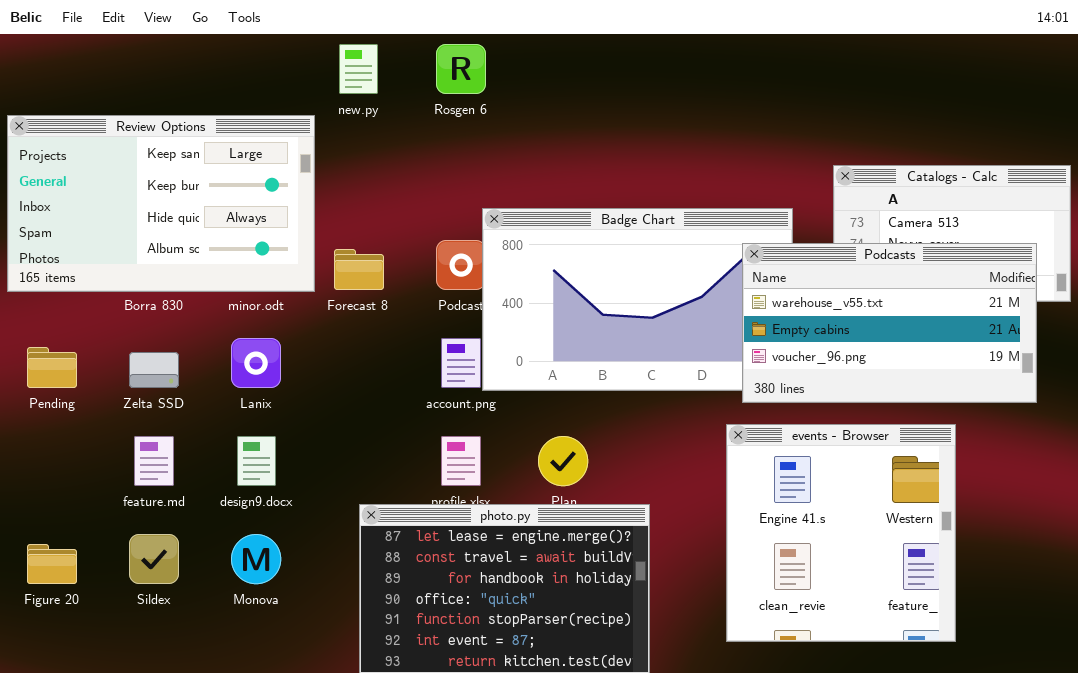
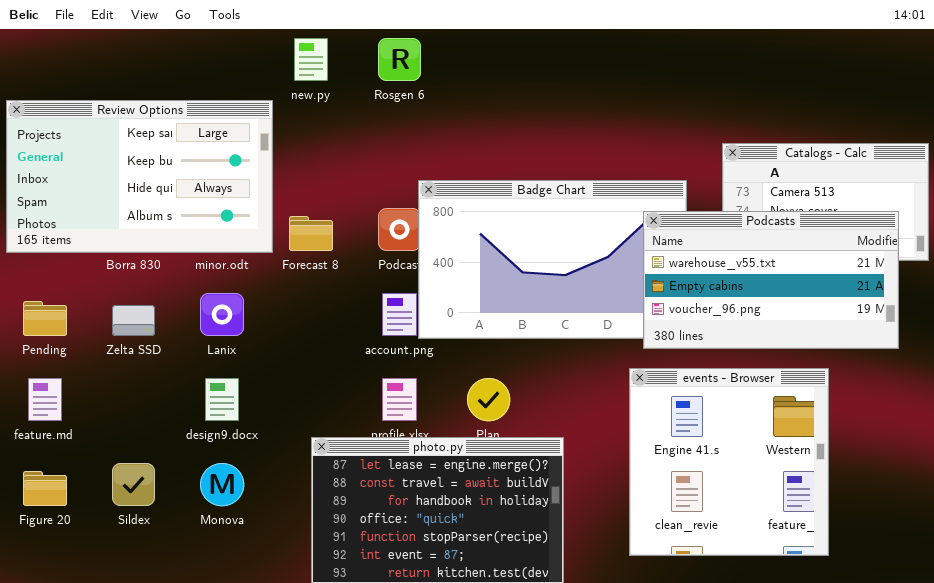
feature.md: [134,436,174,486] -> [28,378,62,421], moved

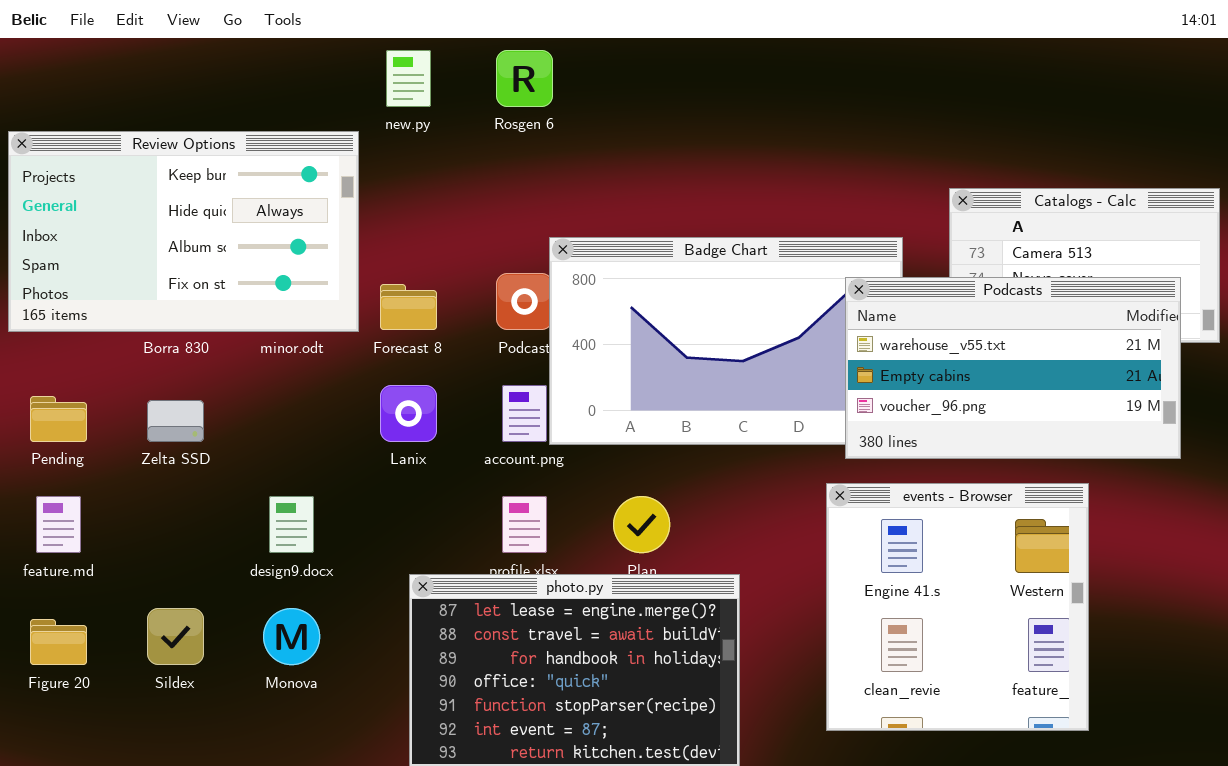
Review Options: [6,100,273,253] -> [8,131,359,332], scrolled down 1 row
Lanix: [200,293,244,336] -> [380,385,437,442], moved

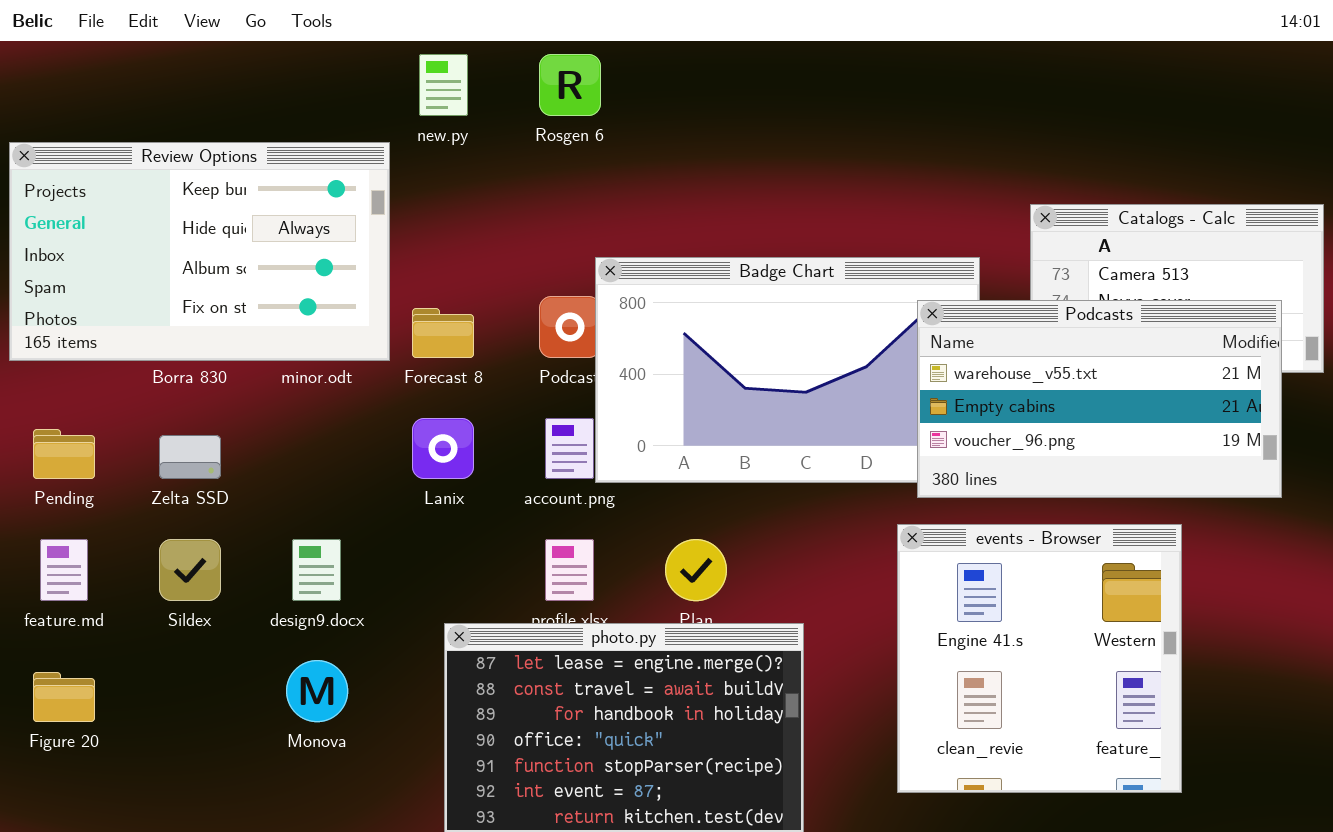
Sildex: [147,608,204,665] -> [159,539,221,601], moved

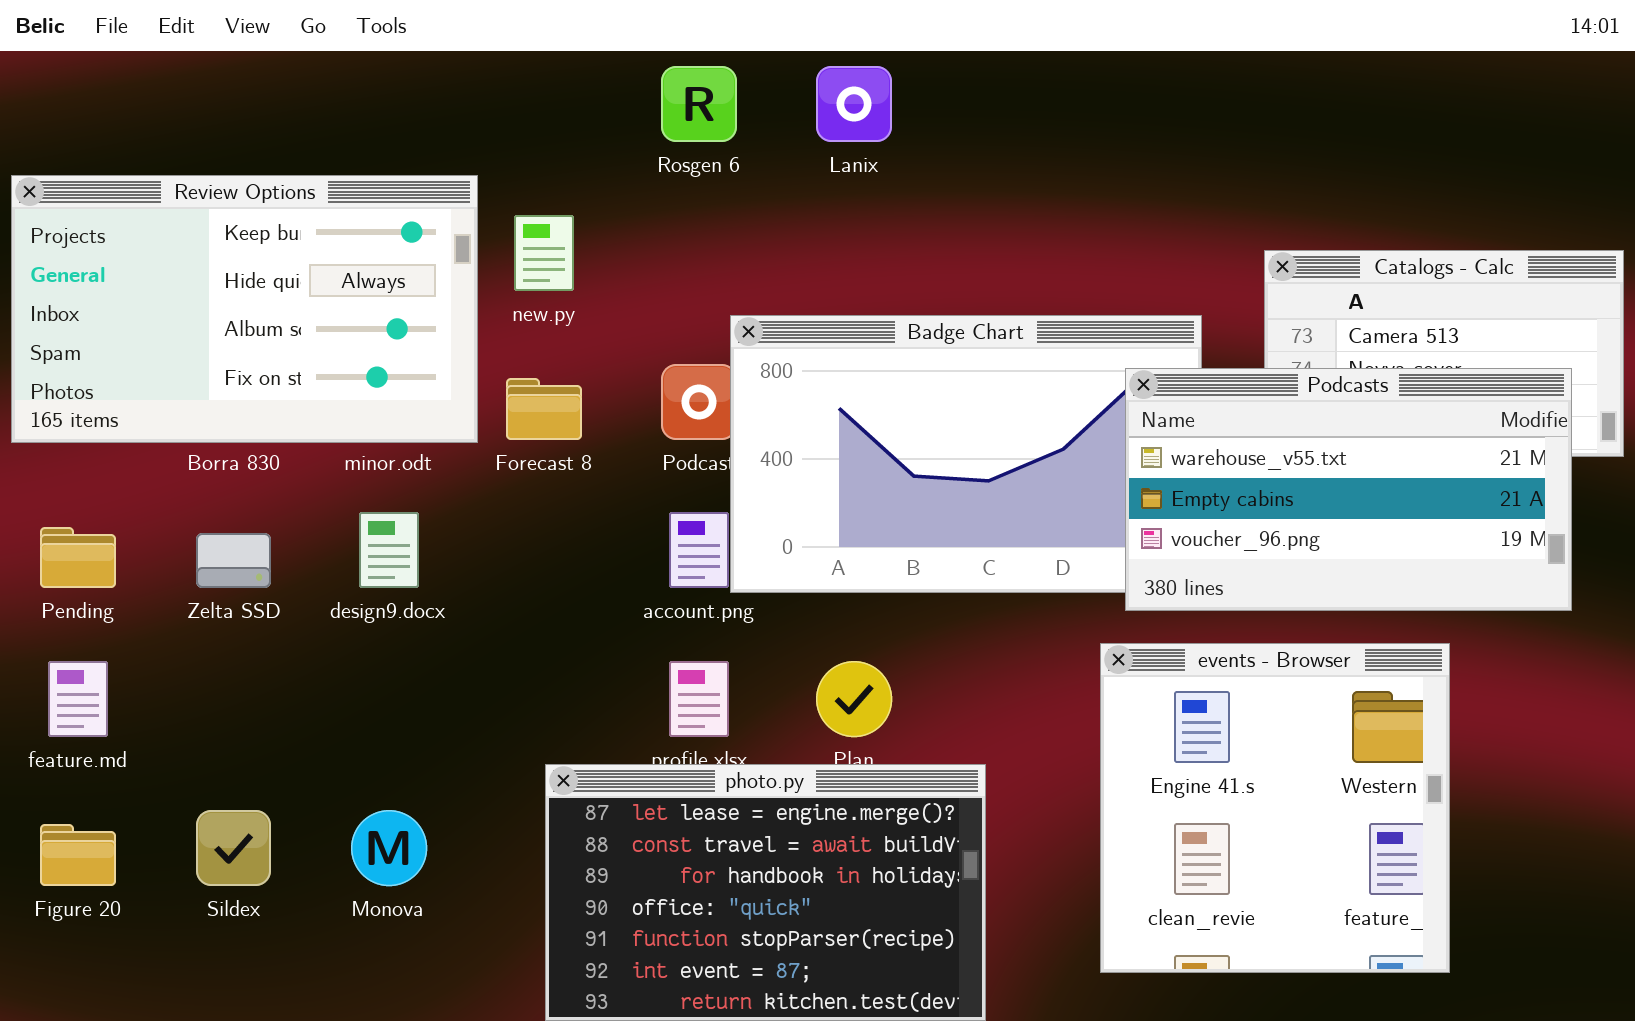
new.py: [419,54,468,116] -> [514,215,574,291], moved
Lanix: [412,418,474,479] -> [816,66,892,142], moved
Sildex: [159,539,221,601] -> [196,810,271,886], moved
design9.docx: [292,539,341,601] -> [359,512,419,588], moved

